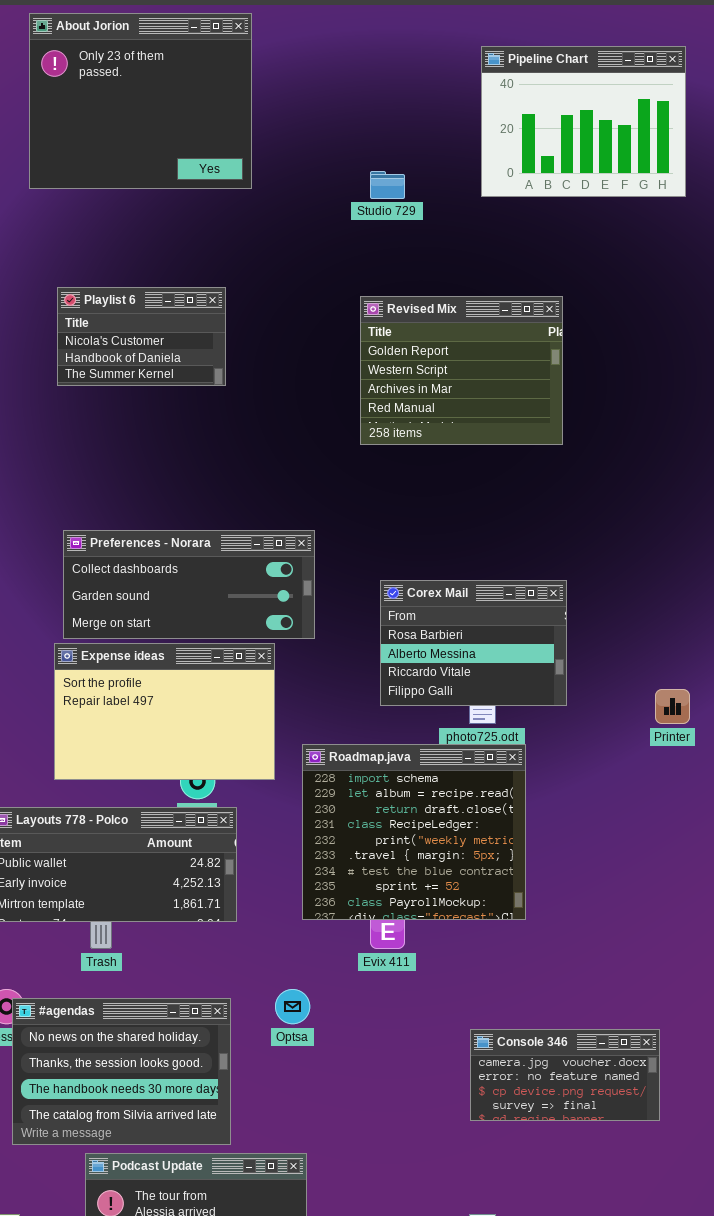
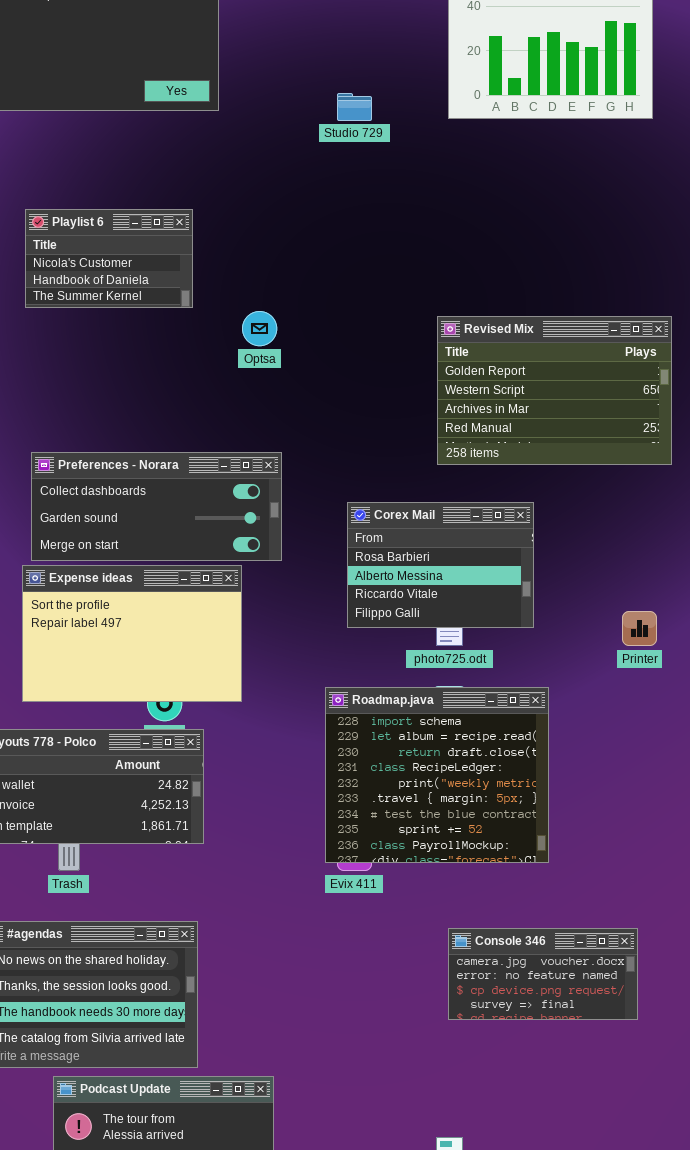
Revised Mix: [360,296,563,445] -> [437,316,672,465], moved, resized
Roadmap.java: [302,744,526,920] -> [325,687,549,863], moved
Optsa: [275,989,310,1024] -> [242,311,277,346], moved
Console 346: [470,1029,660,1121] -> [448,928,638,1020], moved

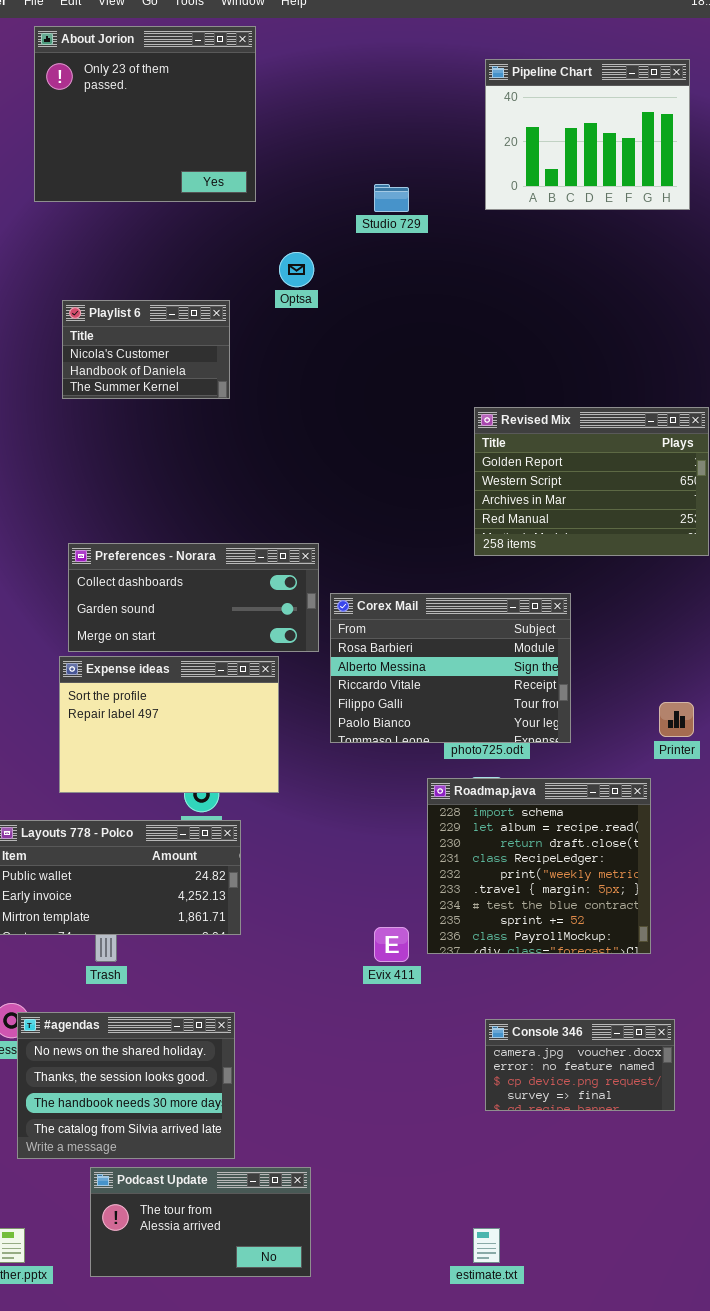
Optsa: [242,311,277,346] -> [279,252,314,287], moved
Corex Mail: [347,502,534,628] -> [330,593,571,743], resized
Roadmap.java: [325,687,549,863] -> [427,778,651,954], moved

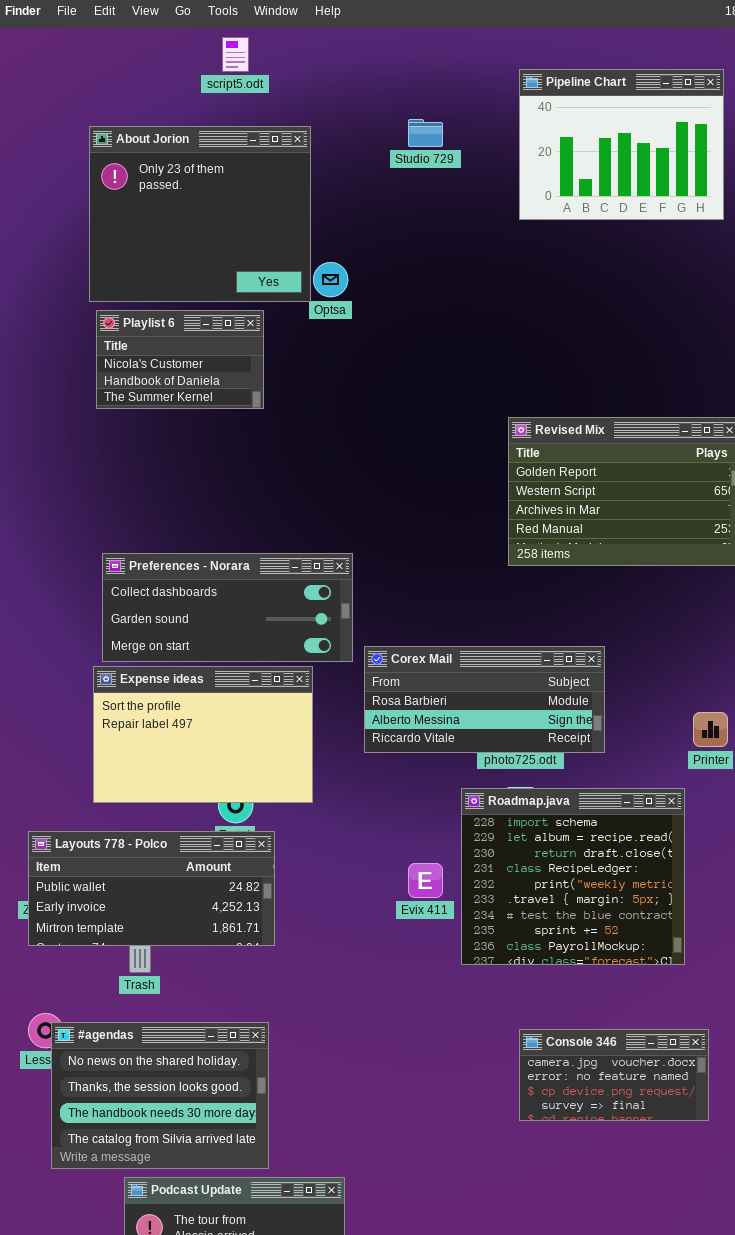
About Jorion: [34,26,256,202] -> [89,126,311,302], moved
Studio 729: [374,184,409,212] -> [408,119,443,147], moved
Corex Mail: [330,593,571,743] -> [364,646,605,753], resized
Evix 411: [374,927,409,962] -> [408,863,443,898], moved

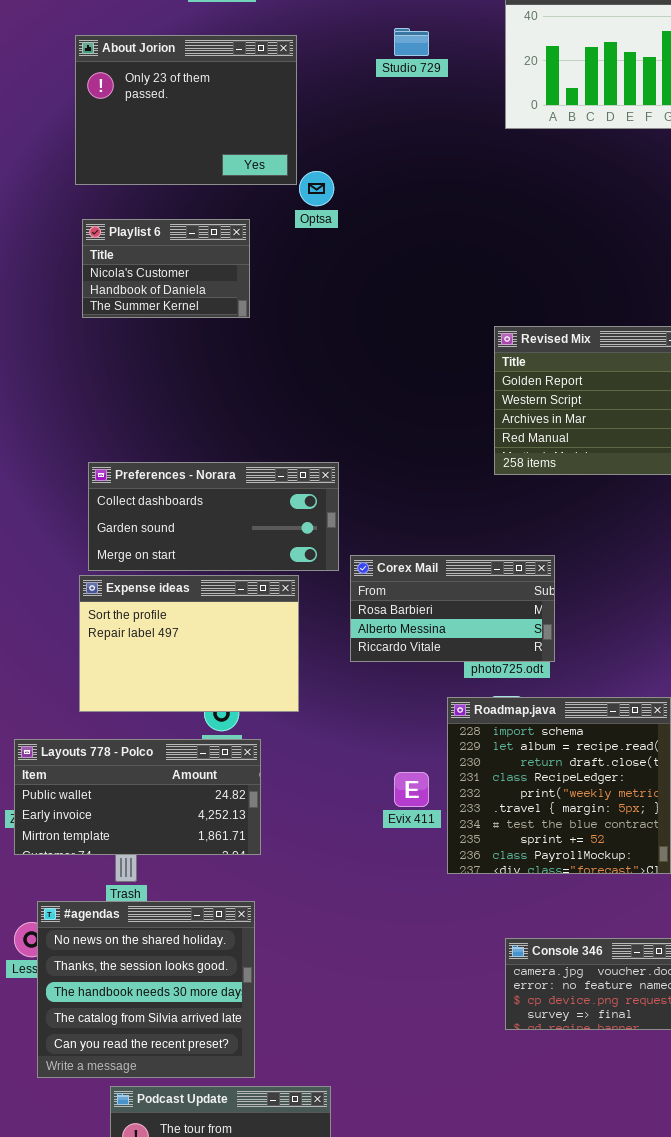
About Jorion: [89,126,311,302] -> [75,35,297,185], resized
Corex Mail: [364,646,605,753] -> [350,555,555,662], resized
#agendas: [51,1022,269,1169] -> [37,901,255,1078], resized

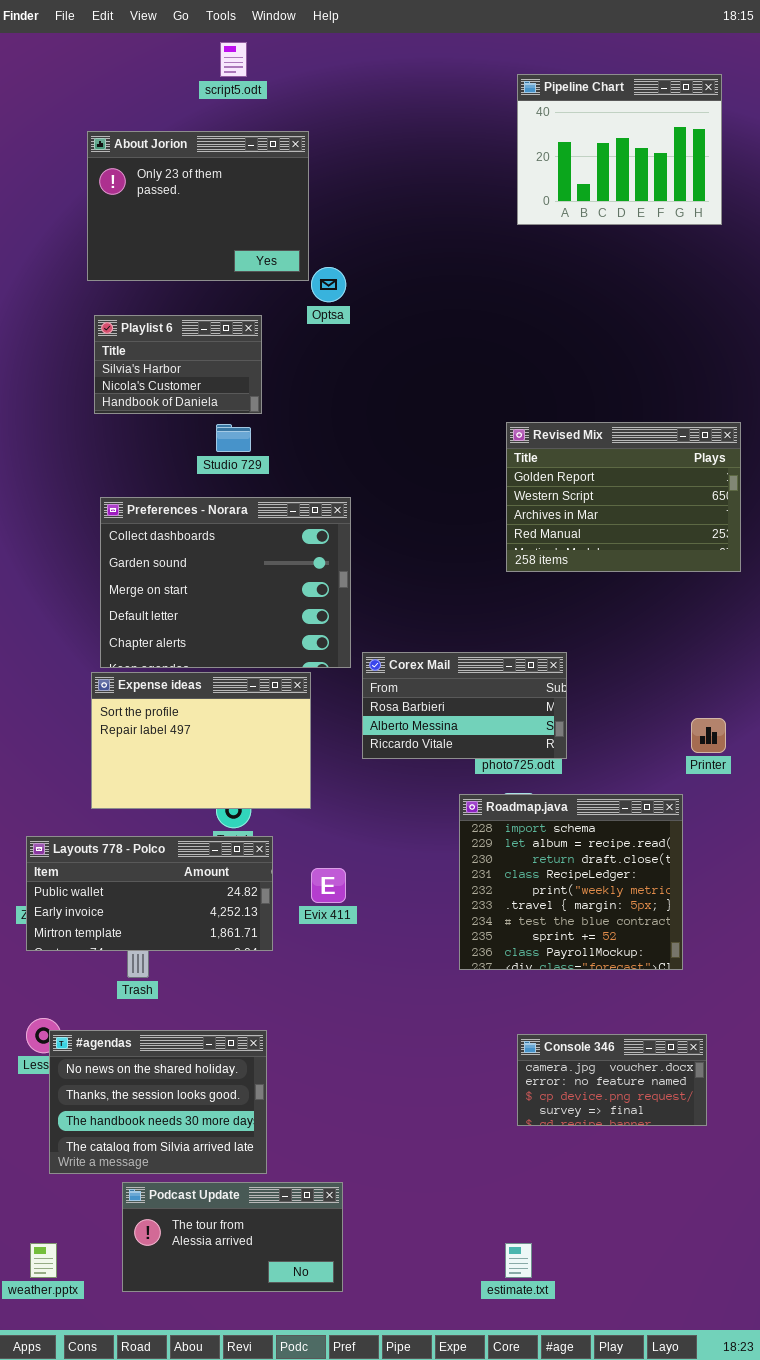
Studio 729: [394,28,429,56] -> [216,424,251,452], moved
Playlist 6: [82,219,250,318] -> [94,315,262,414], scrolled up 1 row
Preferences - Norara: [88,462,339,571] -> [100,497,351,668], resized
Evix 411: [394,772,429,807] -> [311,868,346,903], moved
#agendas: [37,901,255,1078] -> [49,1030,267,1174], resized

